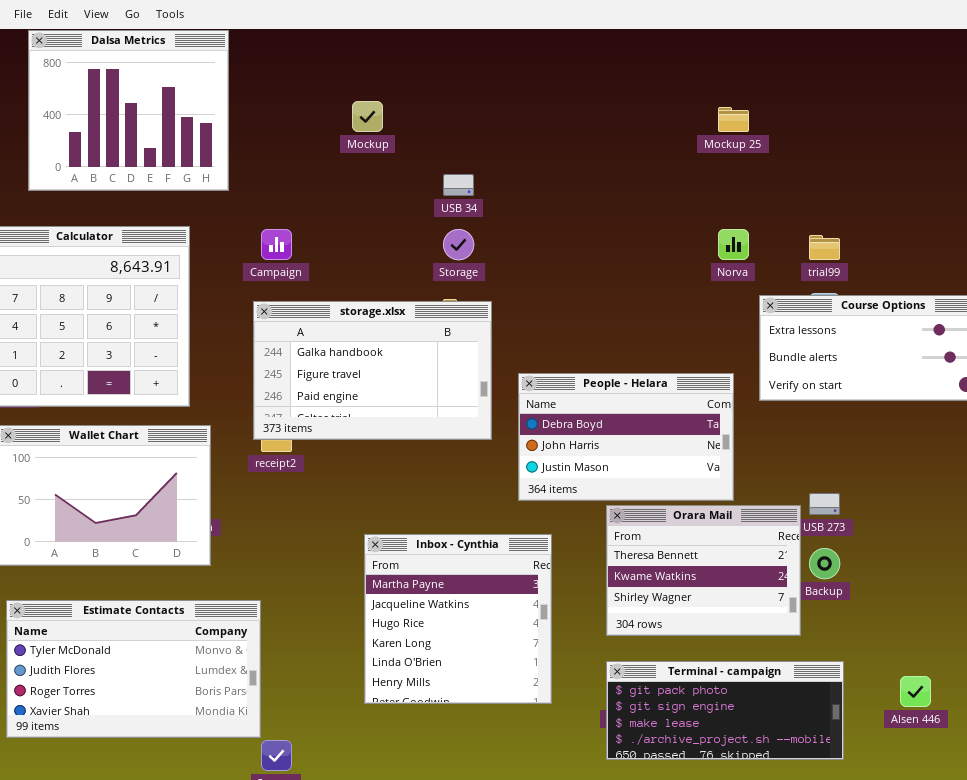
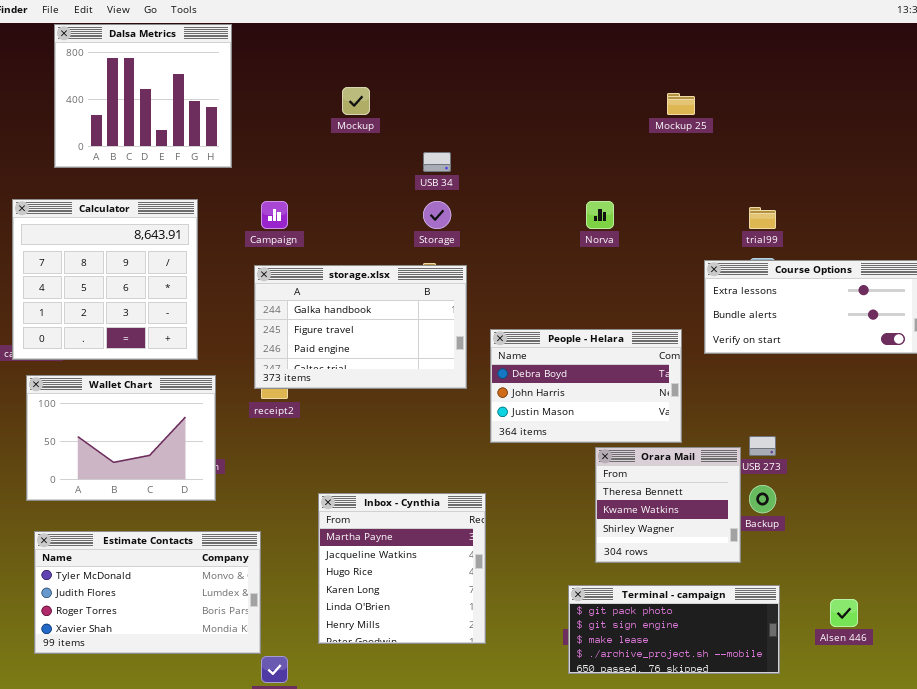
Norva: [718,229,749,260] -> [586,201,614,229], moved
Orara Mail: [606,505,801,636] -> [595,447,741,563], resized
Inbox - Cynthia: [364,534,552,704] -> [318,493,486,644], moved

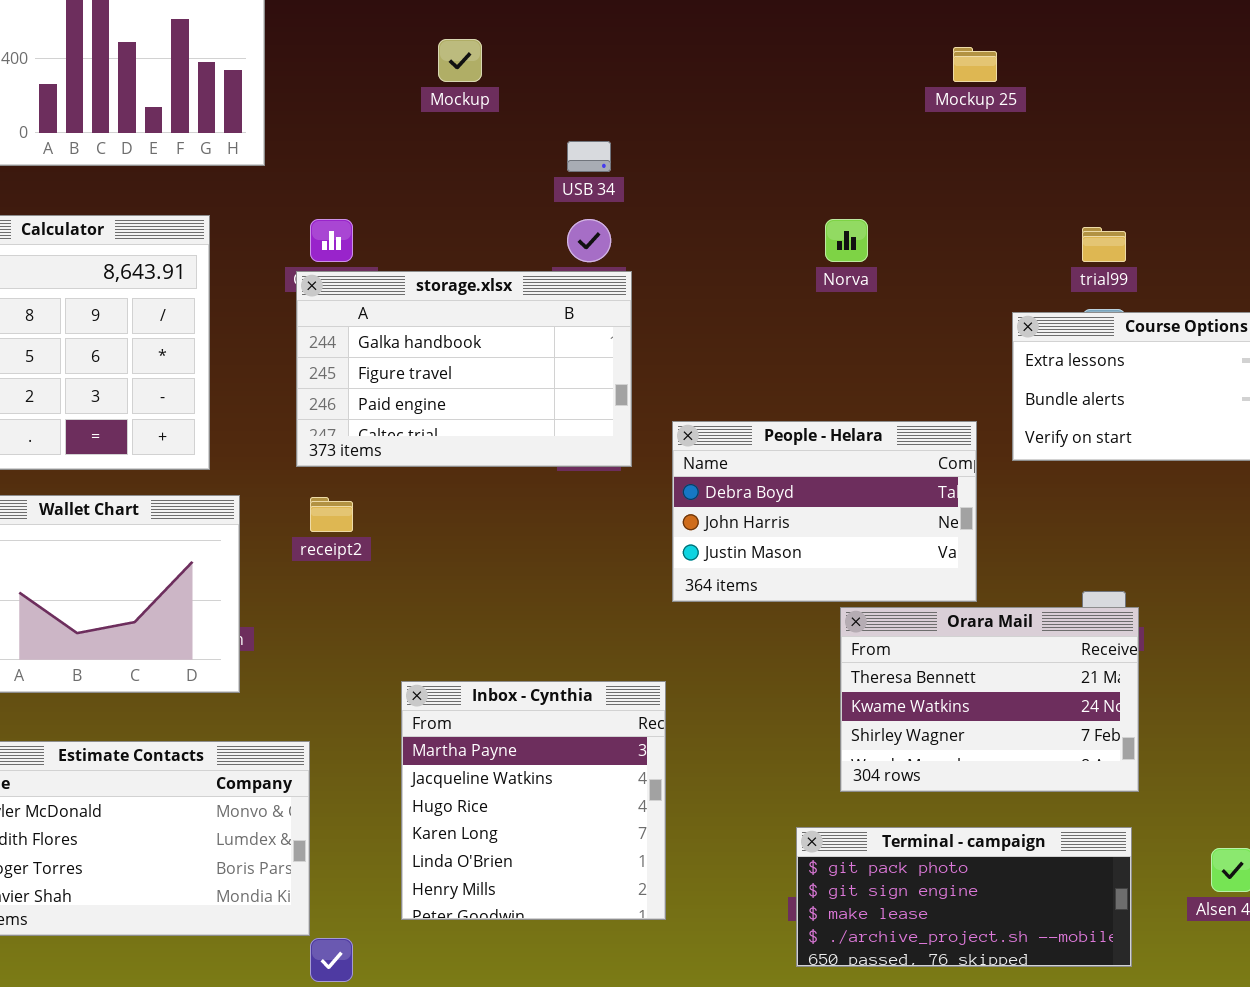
storage.xlsx: [254,265,467,389] -> [296,271,632,467], moved
Orara Mail: [595,447,741,563] -> [840,607,1139,792], resized

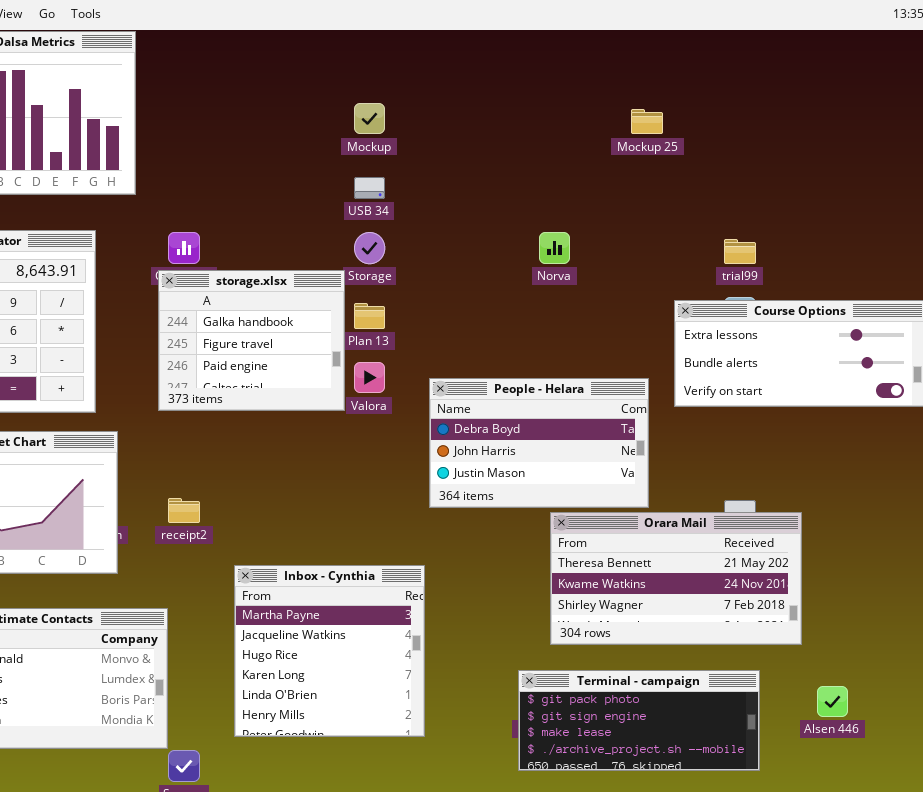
Mockup: [438,39,482,82] -> [354,103,385,134], moved
storage.xlsx: [296,271,632,467] -> [158,270,345,411], resized
receipt2: [310,497,353,532] -> [168,498,200,523], moved
Orara Mail: [840,607,1139,792] -> [550,512,802,645], resized

